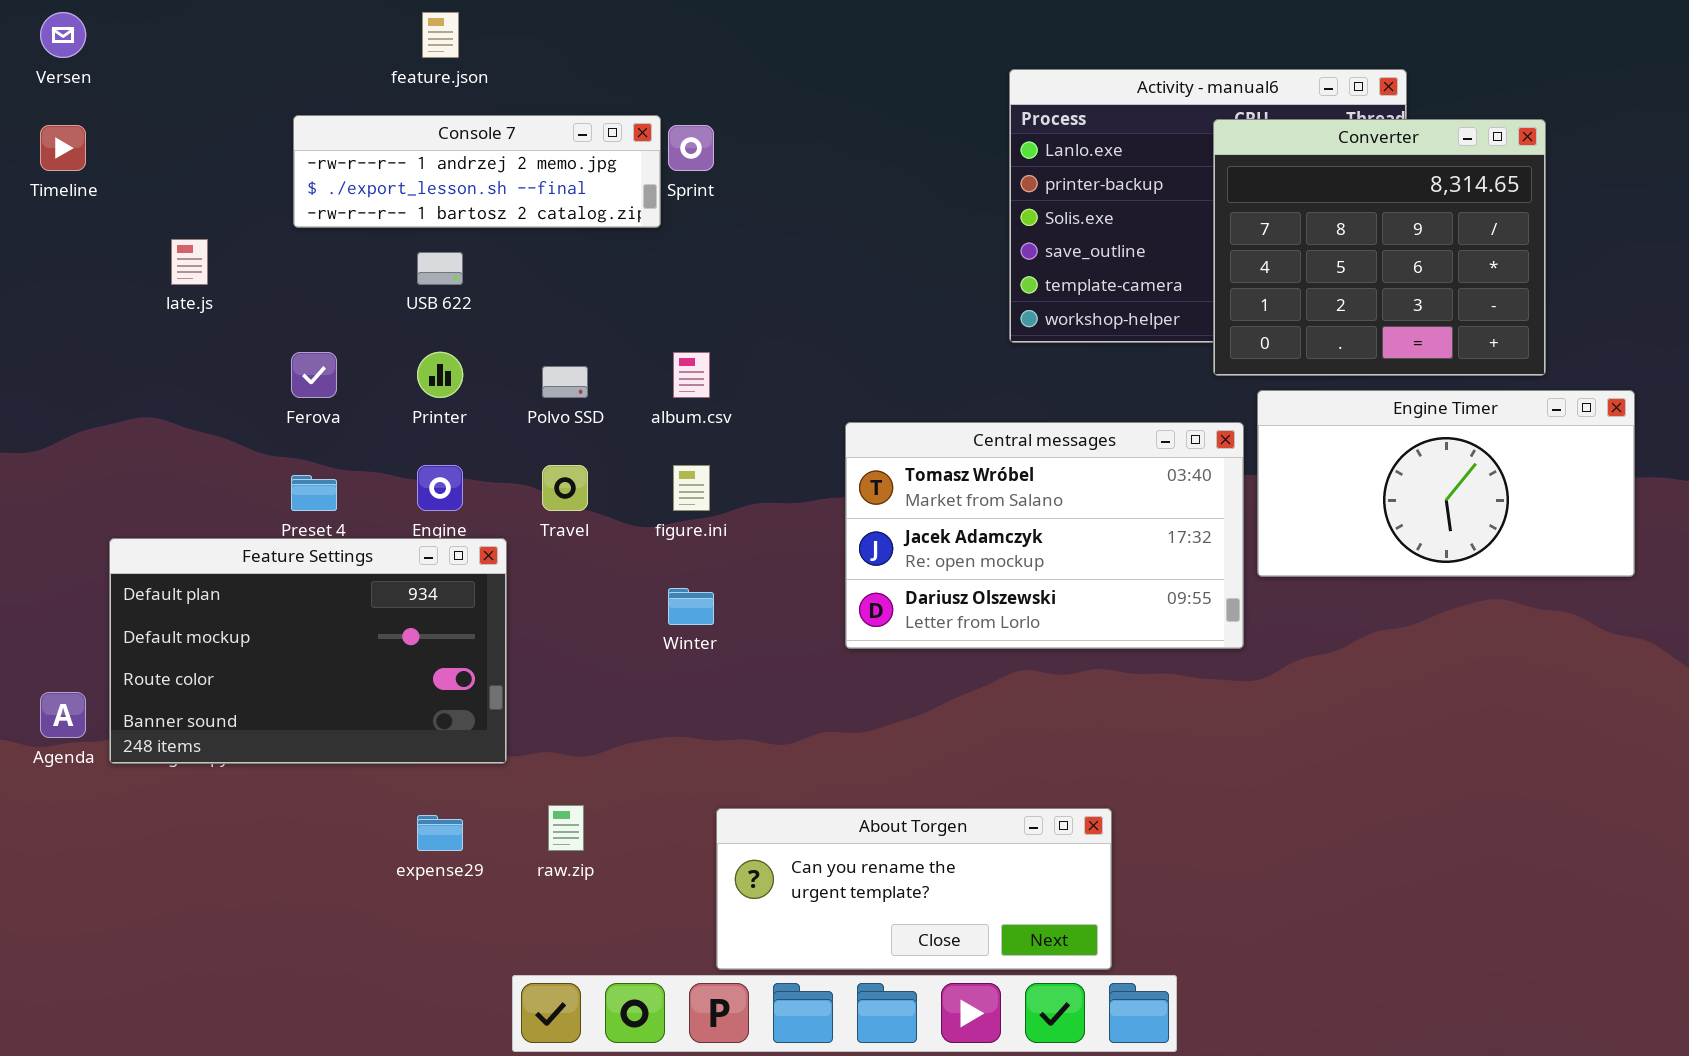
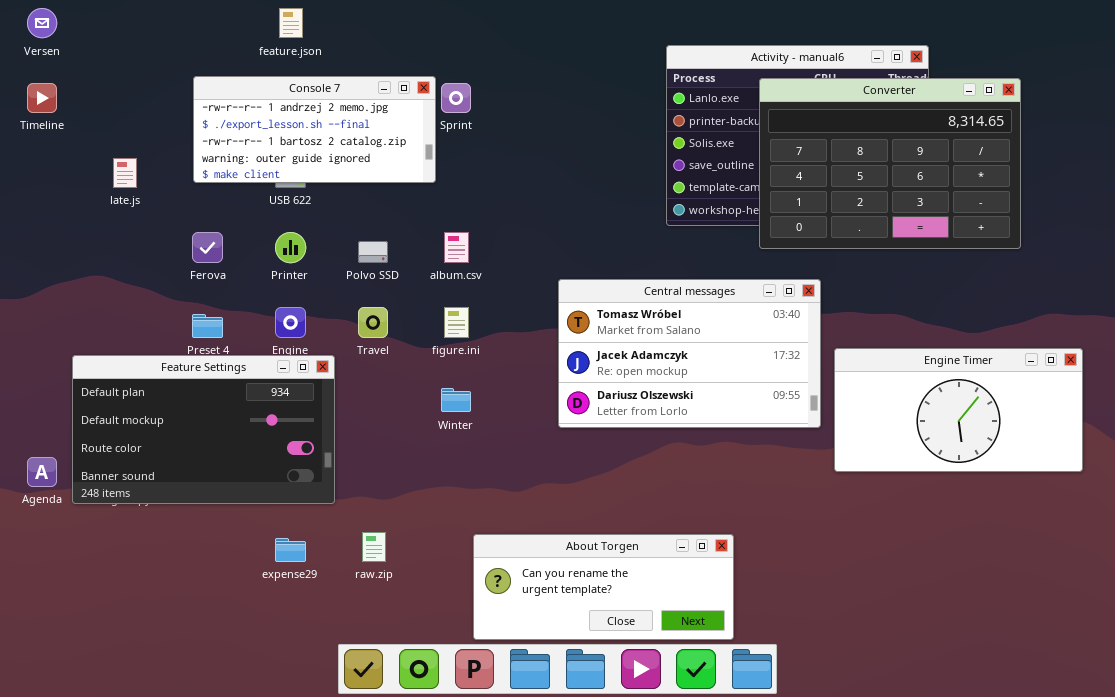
Console 7: [293,115,661,228] -> [193,76,436,183], resized
Converter: [1213,119,1546,376] -> [759,78,1021,249], resized
Engine Timer: [1257,390,1635,577] -> [834,348,1083,472], moved

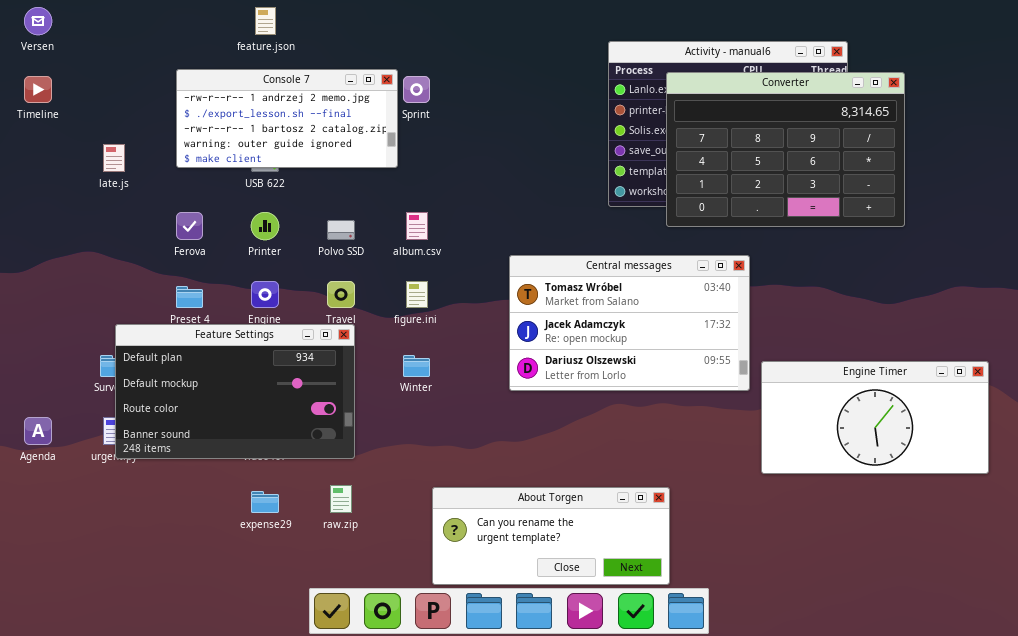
Converter: [759,78,1021,249] -> [666,72,905,227], moved
Engine Timer: [834,348,1083,472] -> [761,361,989,474], moved
Feature Settings: [72,355,335,504] -> [115,324,355,459], moved

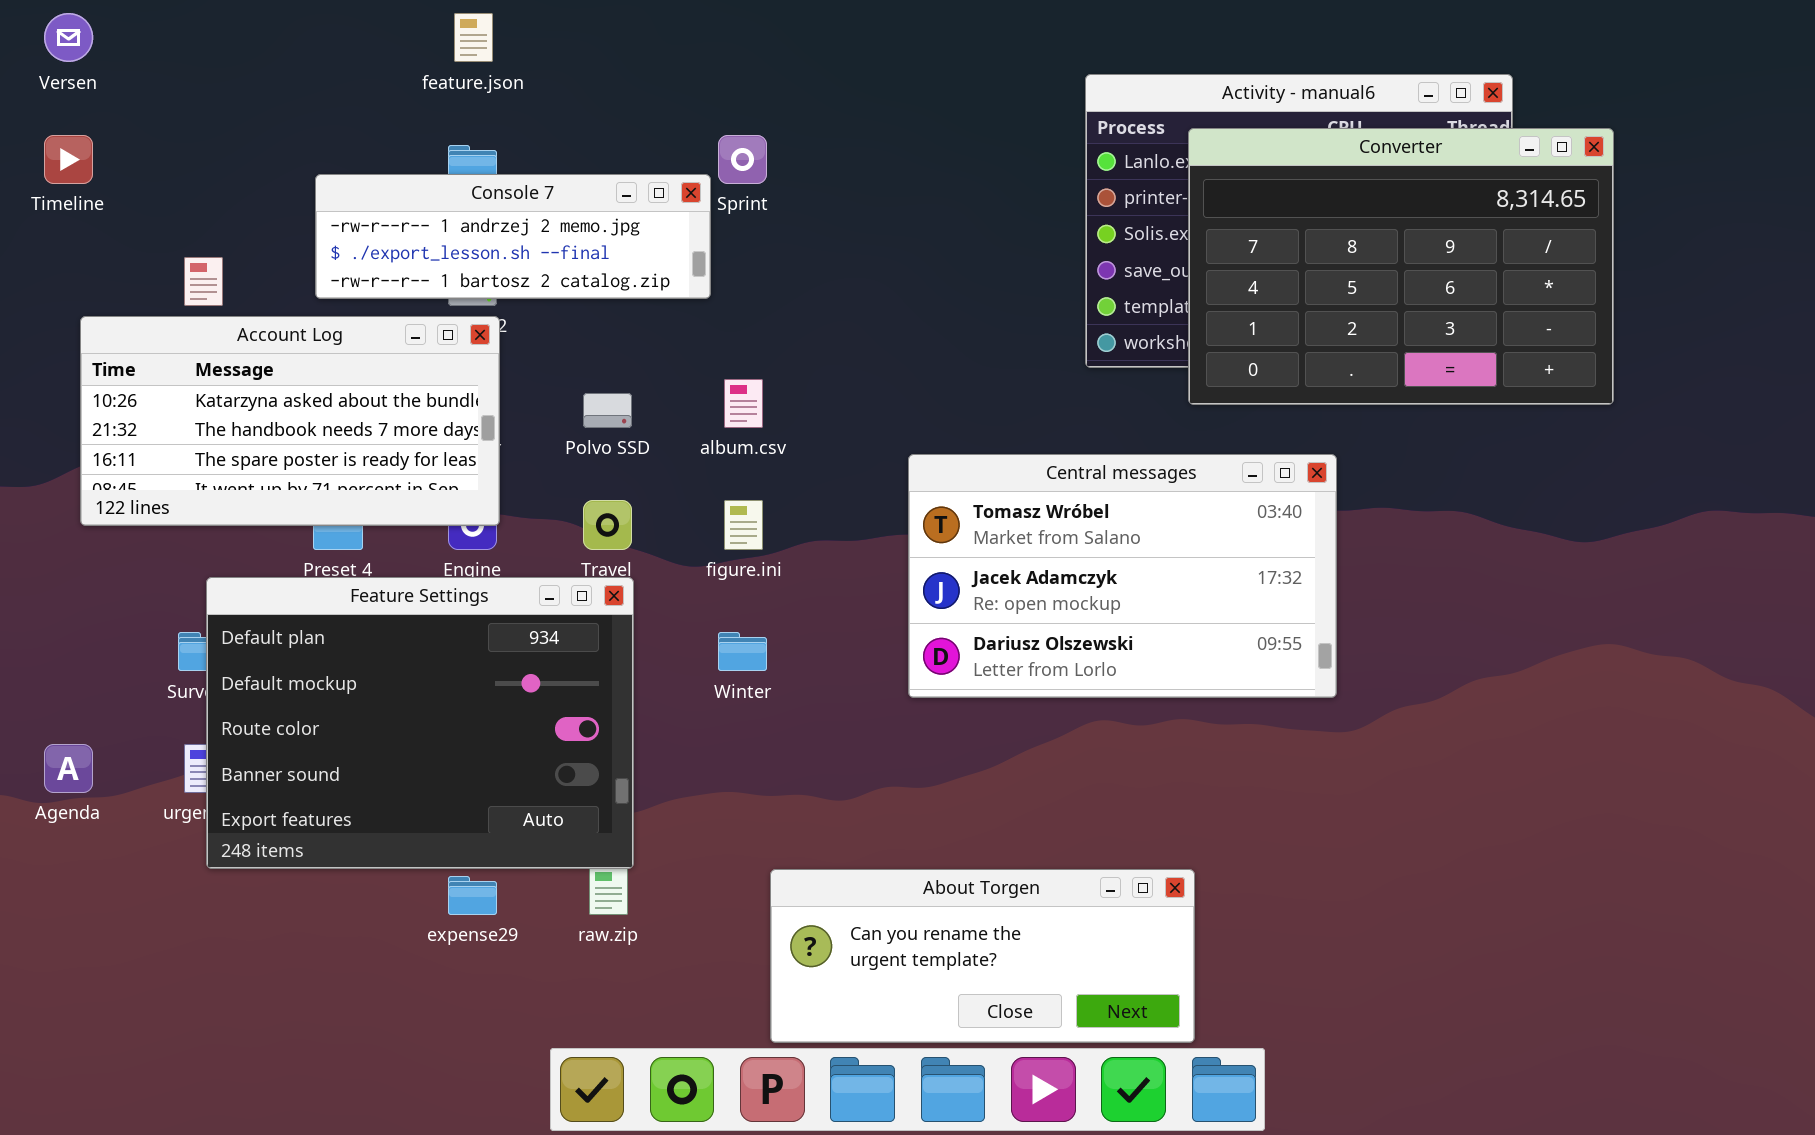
Console 7: [176,69,398,168] -> [315,174,711,299], resized
Account Log: none -> [80,316,500,526], opened
Feature Settings: [115,324,355,459] -> [206,577,634,869], resized
Engine Timer: [761,361,989,474] -> none, closed

